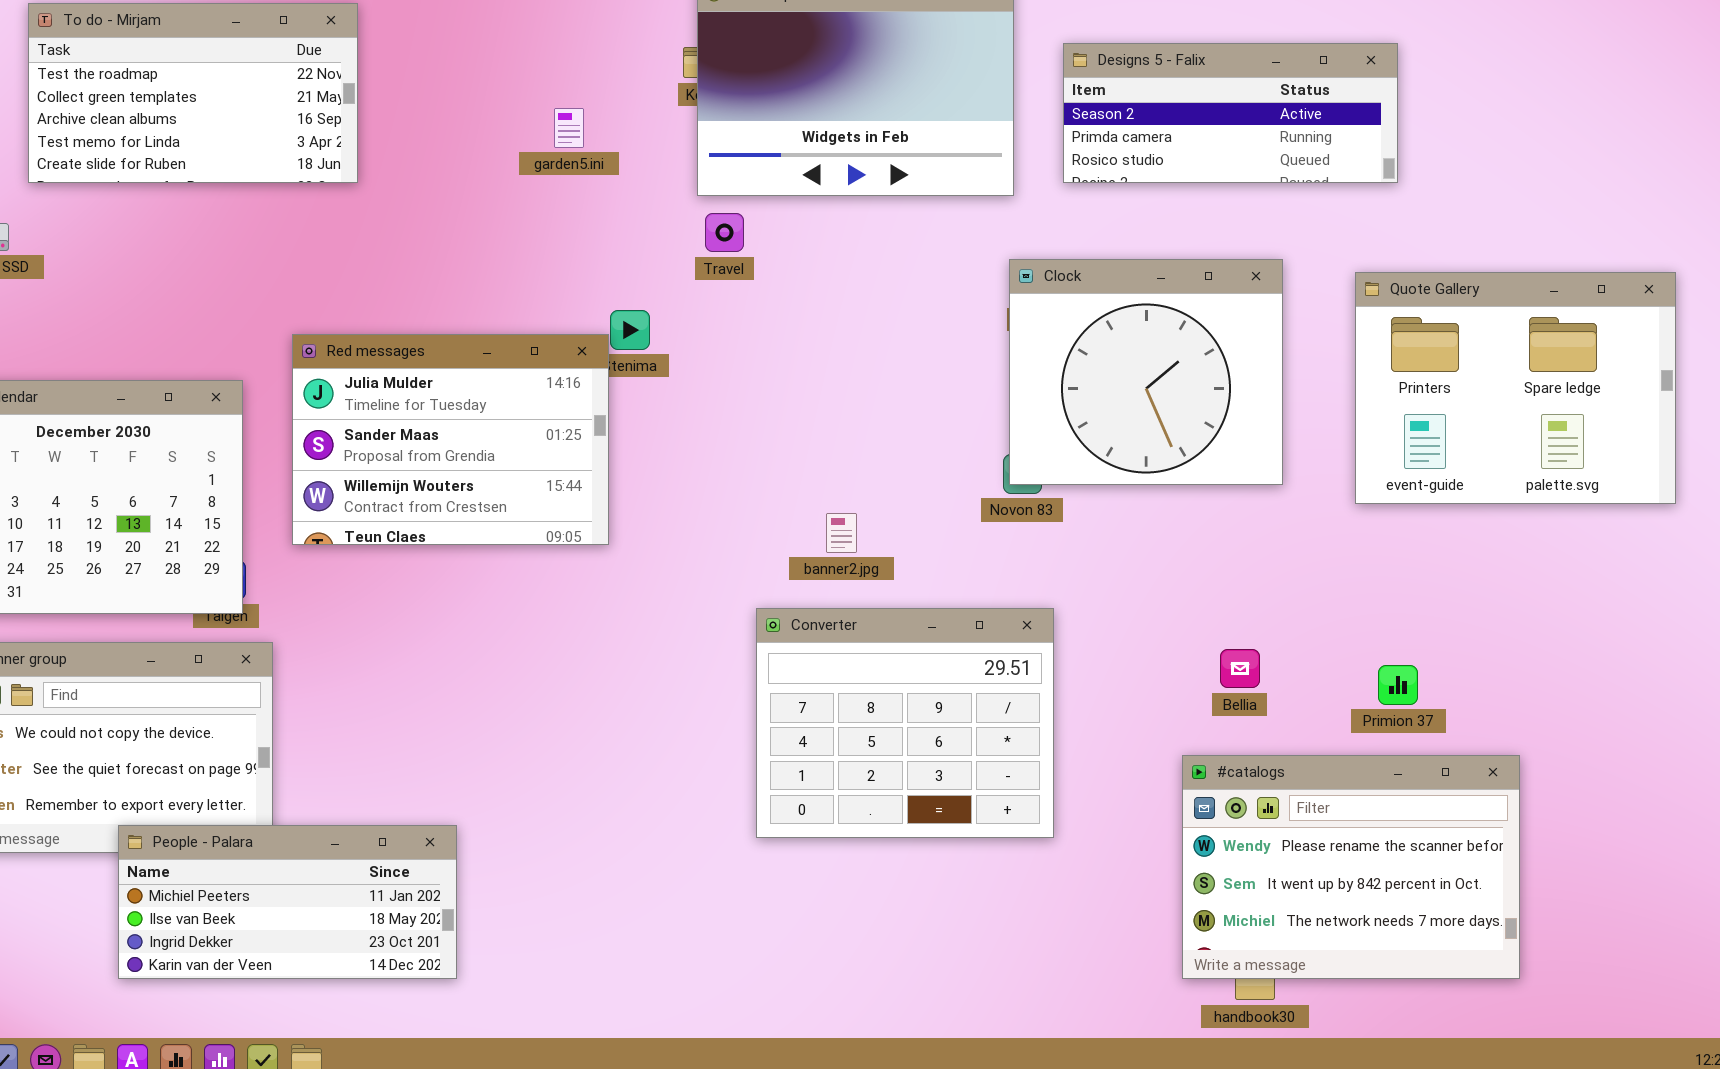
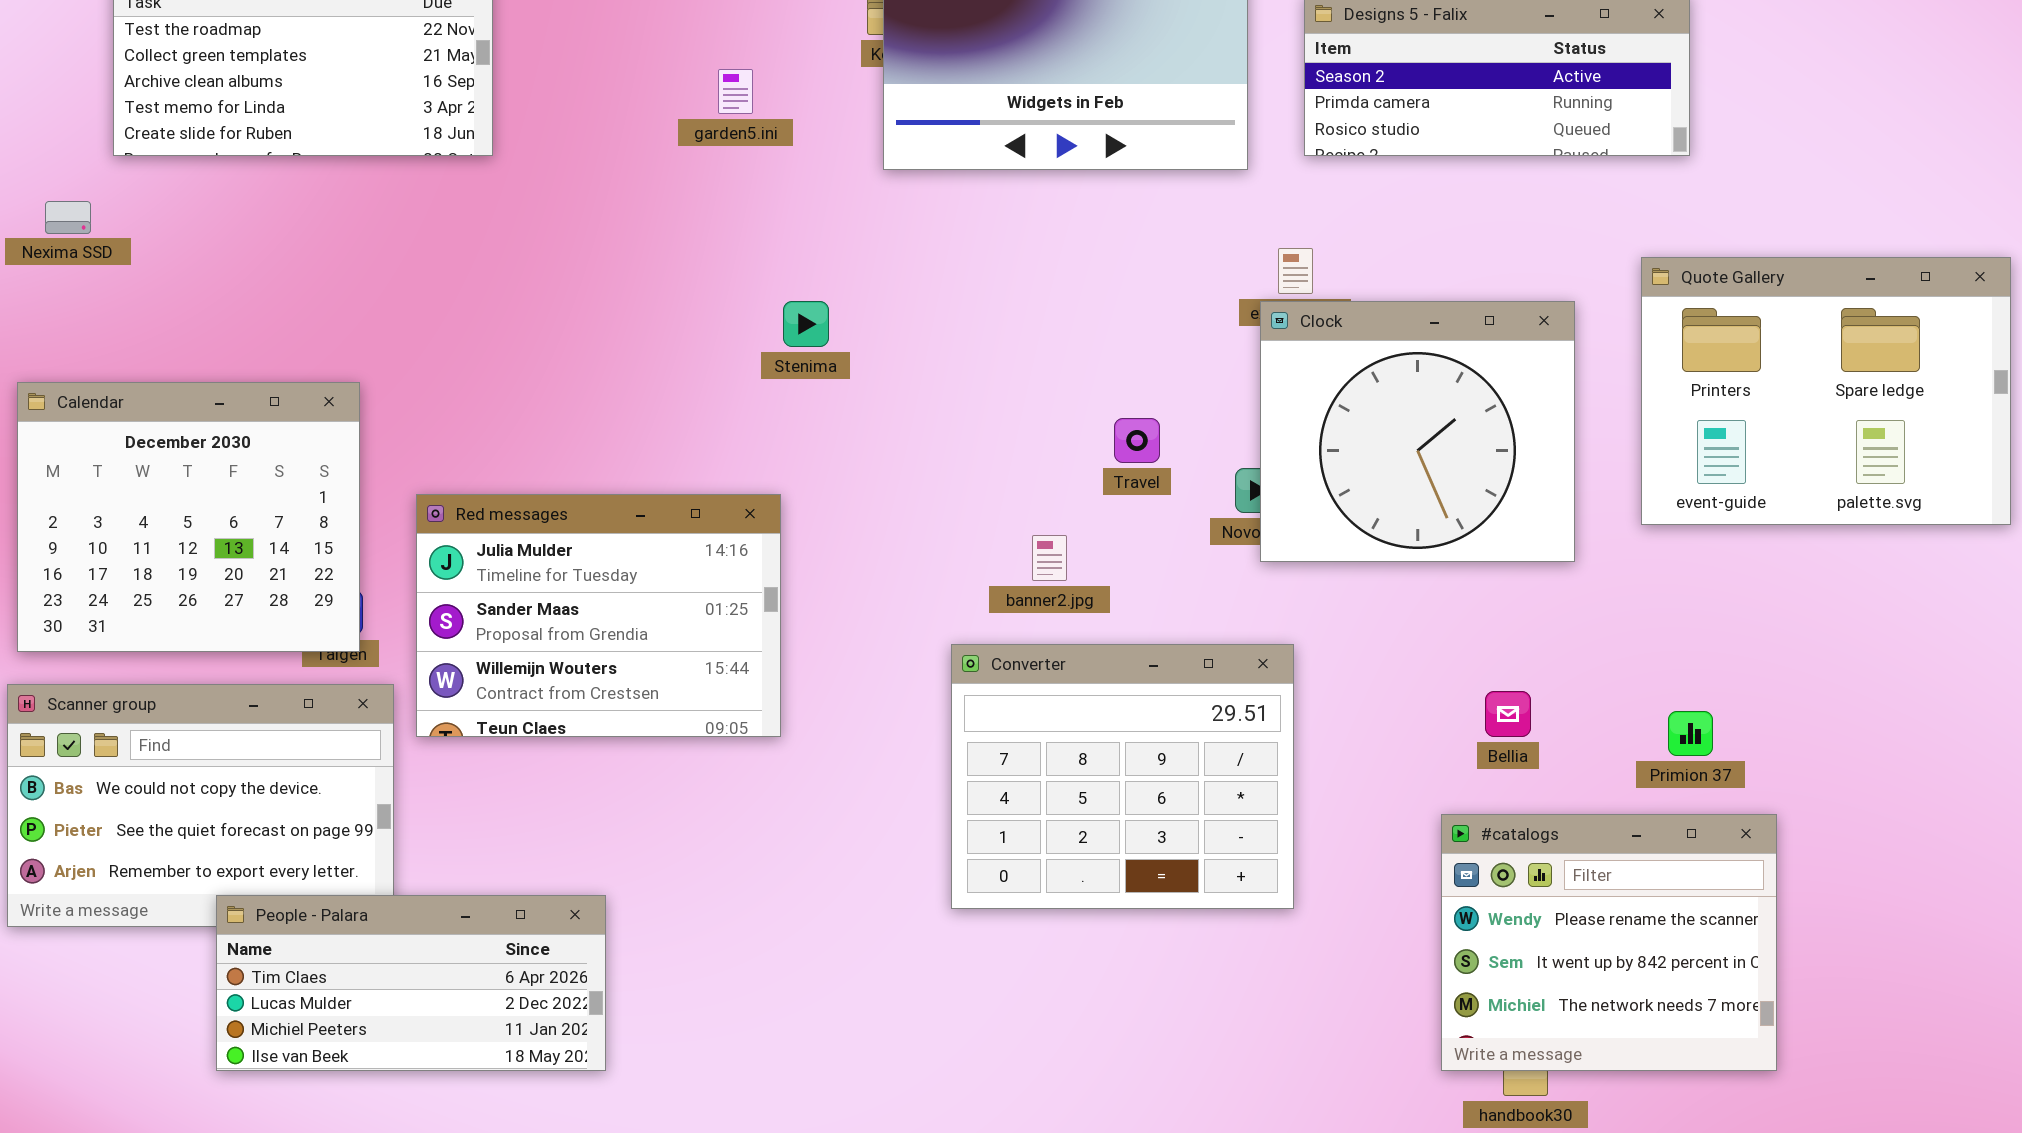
Travel: [705,213,744,252] -> [1114,418,1160,463], moved
Clock: [1009,259,1283,485] -> [1260,301,1575,562], moved
Red messages: [292,334,609,545] -> [416,494,781,737], moved
#catalogs: [1182,755,1520,979] -> [1441,814,1777,1071], resized
People - Palara: [118,825,457,979] -> [216,895,606,1071], scrolled up 2 rows

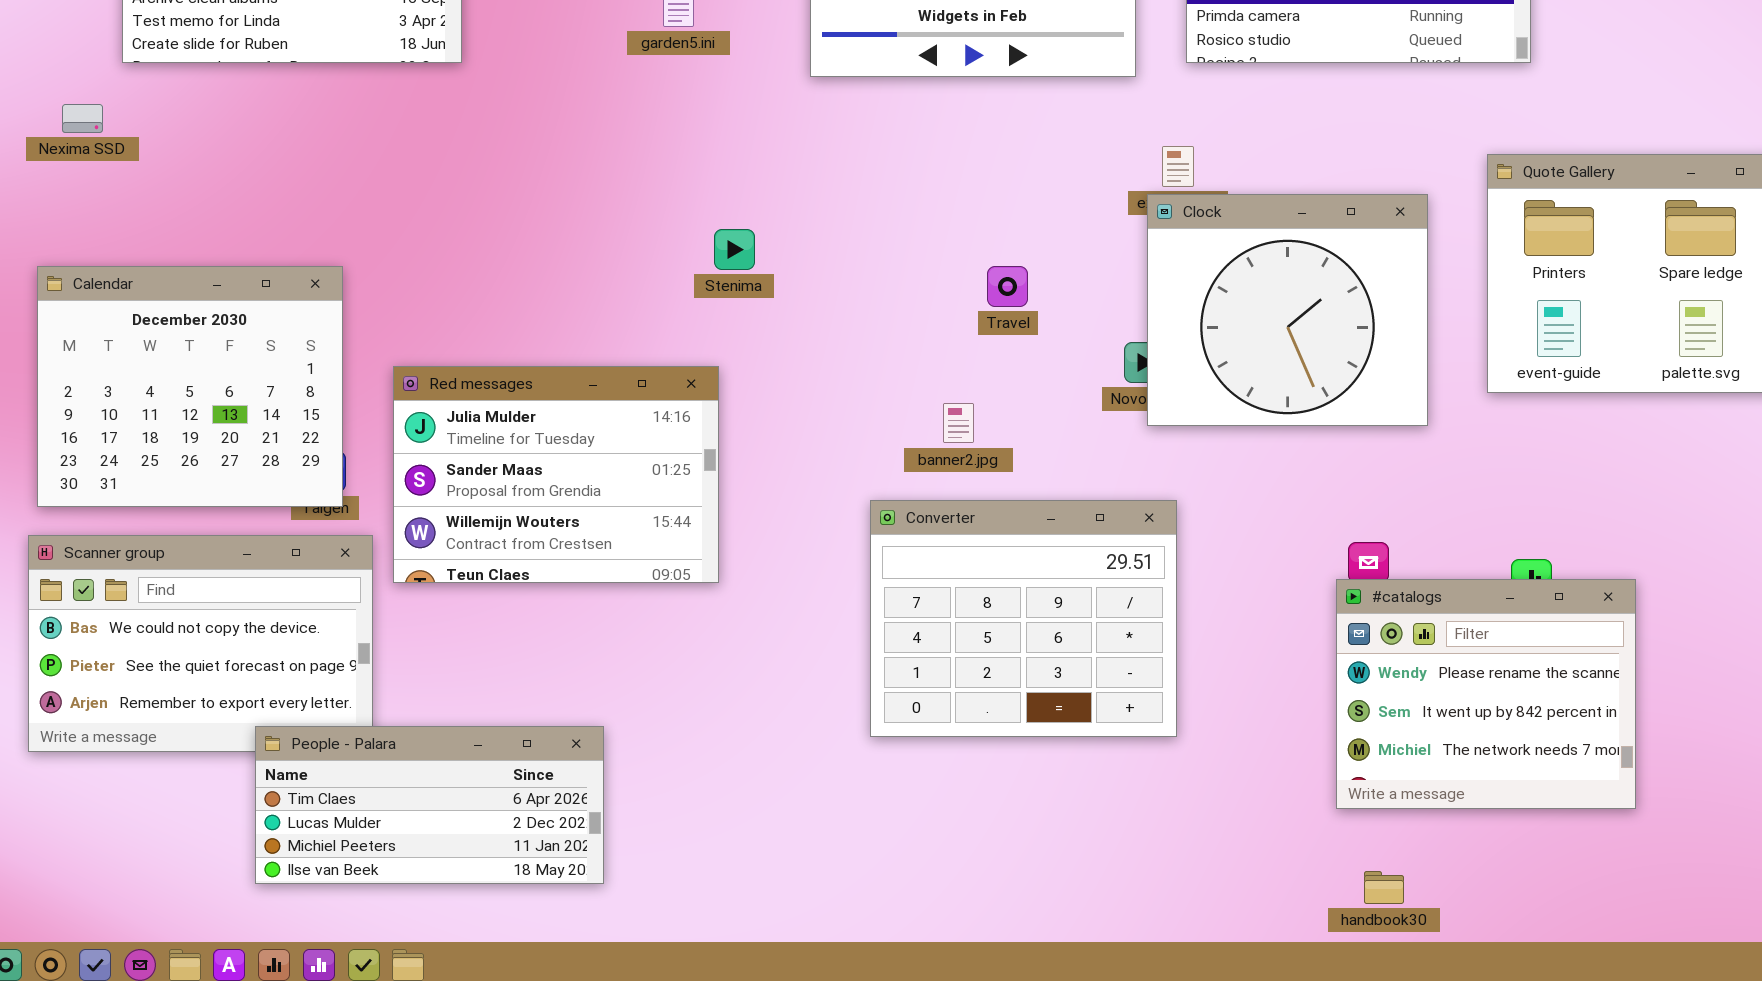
Stenima: [783,301,829,347] -> [714,229,755,270], moved
Travel: [1114,418,1160,463] -> [987,266,1028,307], moved
#catalogs: [1441,814,1777,1071] -> [1336,579,1636,809], moved
People - Palara: [216,895,606,1071] -> [255,726,604,884], moved

